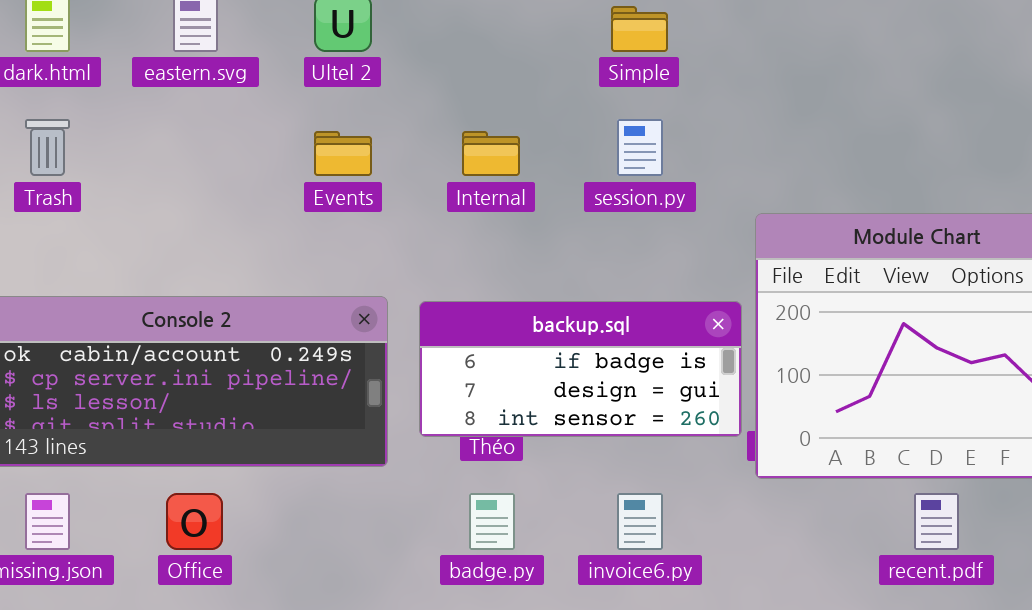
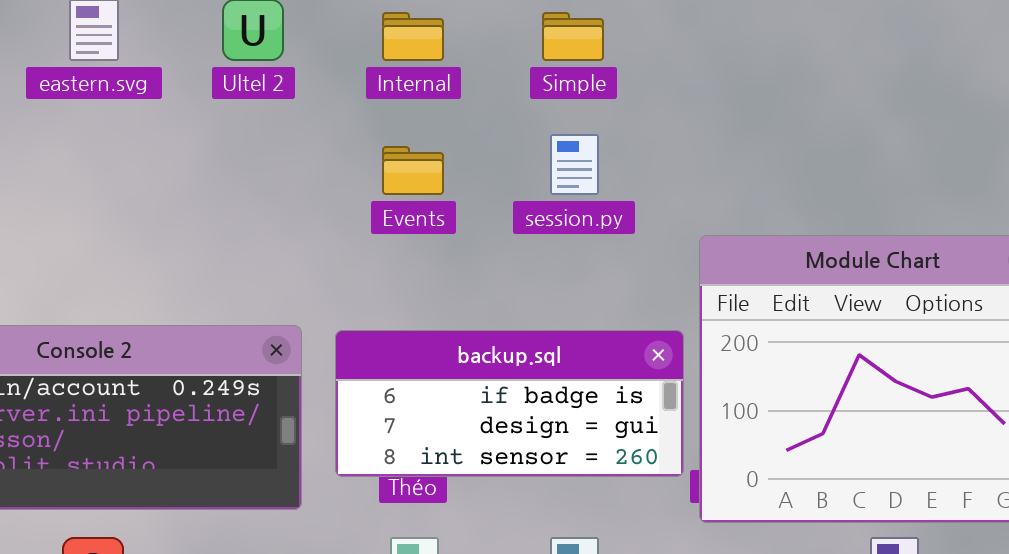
Events: [314,131,372,176] -> [382,146,444,195], moved
Internal: [462,131,520,176] -> [382,12,444,61], moved

